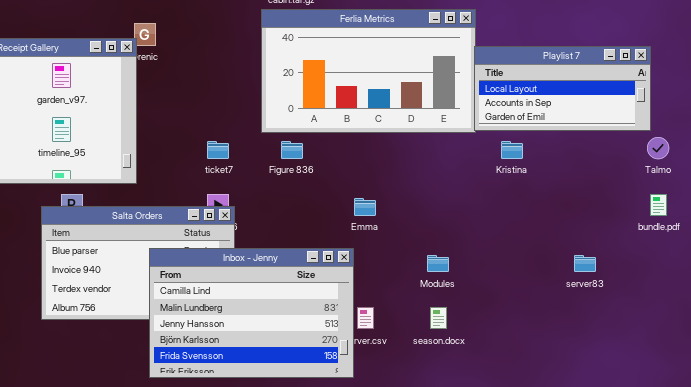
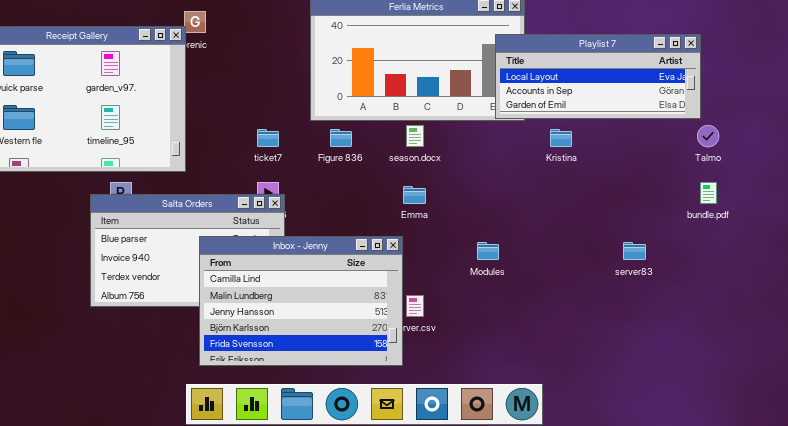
Playlist 7: [474,46,651,131] -> [495,34,701,119], resized
season.docx: [430,307,447,329] -> [406,125,424,147], moved

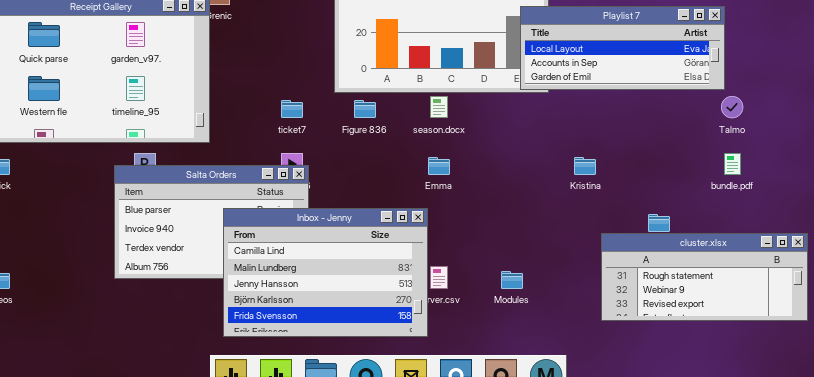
Kristina: [550,129,572,147] -> [574,157,596,175], moved
Modules: [477,242,499,260] -> [501,271,523,289], moved
cluster.xlsx: none -> [601,233,808,321], opened

